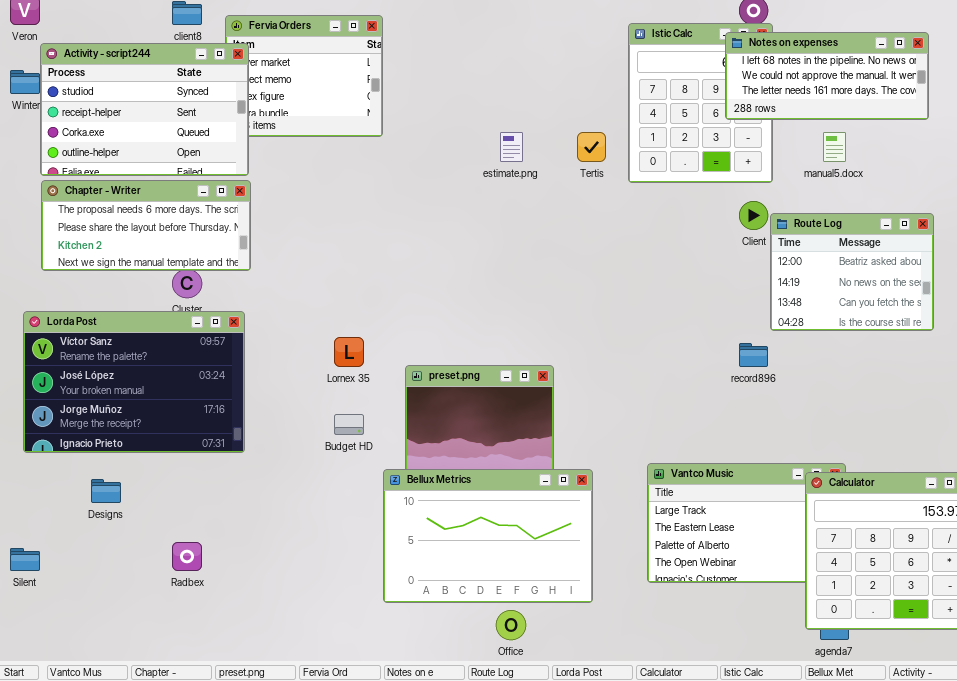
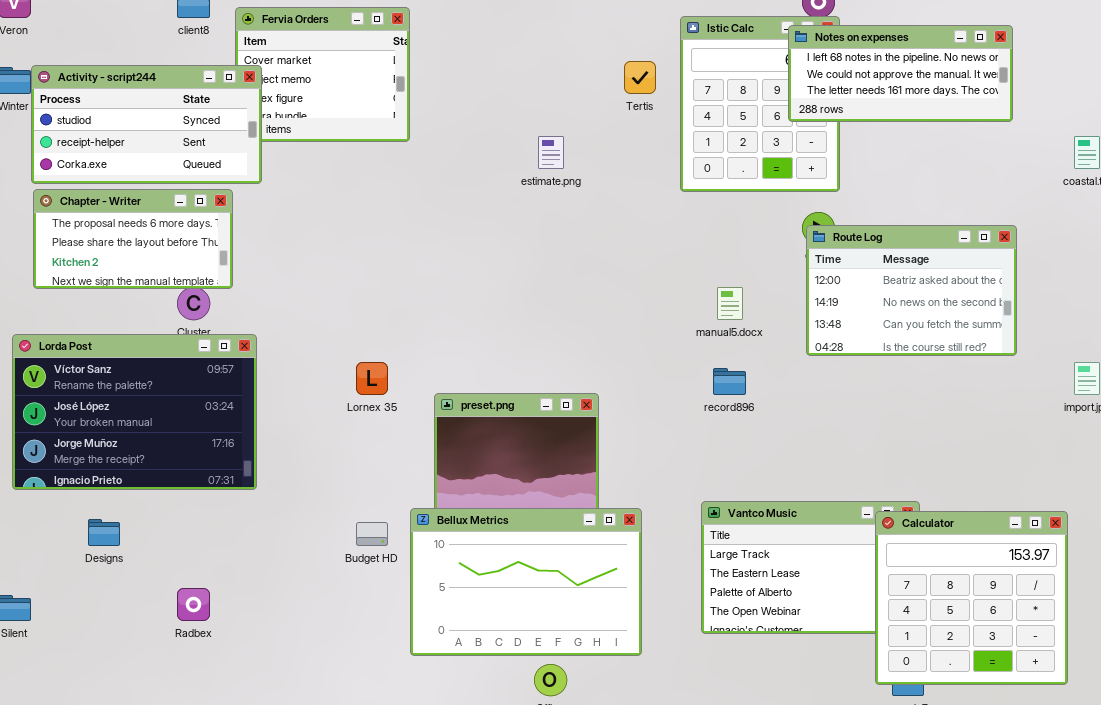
Activity - script244: [40,43,249,176] -> [31,65,262,184], resized
Tertis: [577,132,606,162] -> [624,61,656,94], moved
manual5.docx: [823,132,846,162] -> [717,287,743,320], moved
Chapter - Writer: [41,180,251,271] -> [33,189,233,289], resized
Route Log: [770,213,934,331] -> [806,225,1017,356], resized
record896: [739,343,768,367] -> [713,368,746,395], moved
Budget HD: [334,414,364,435] -> [356,522,388,546], moved

